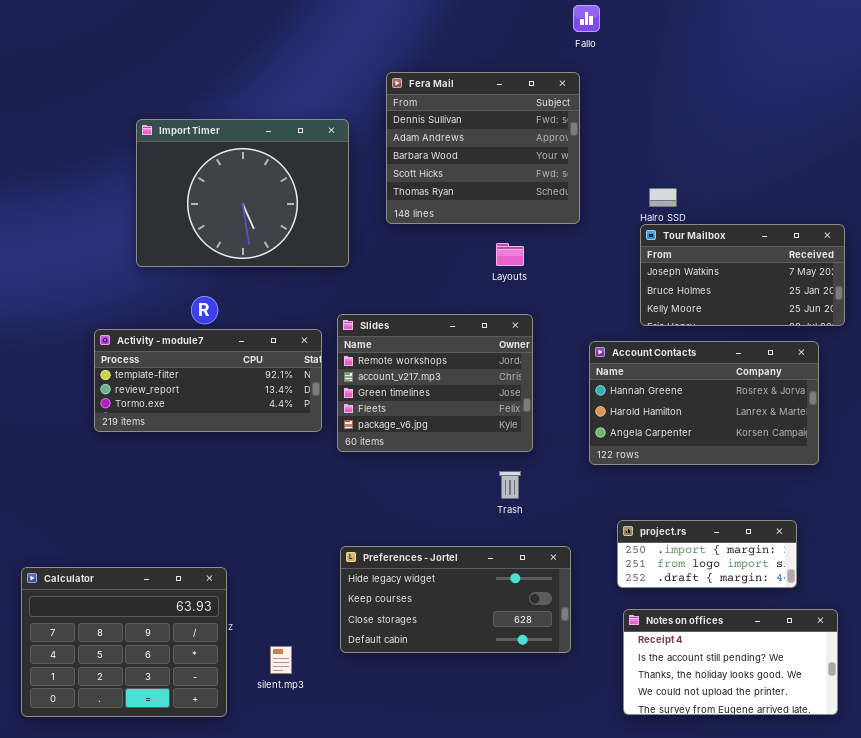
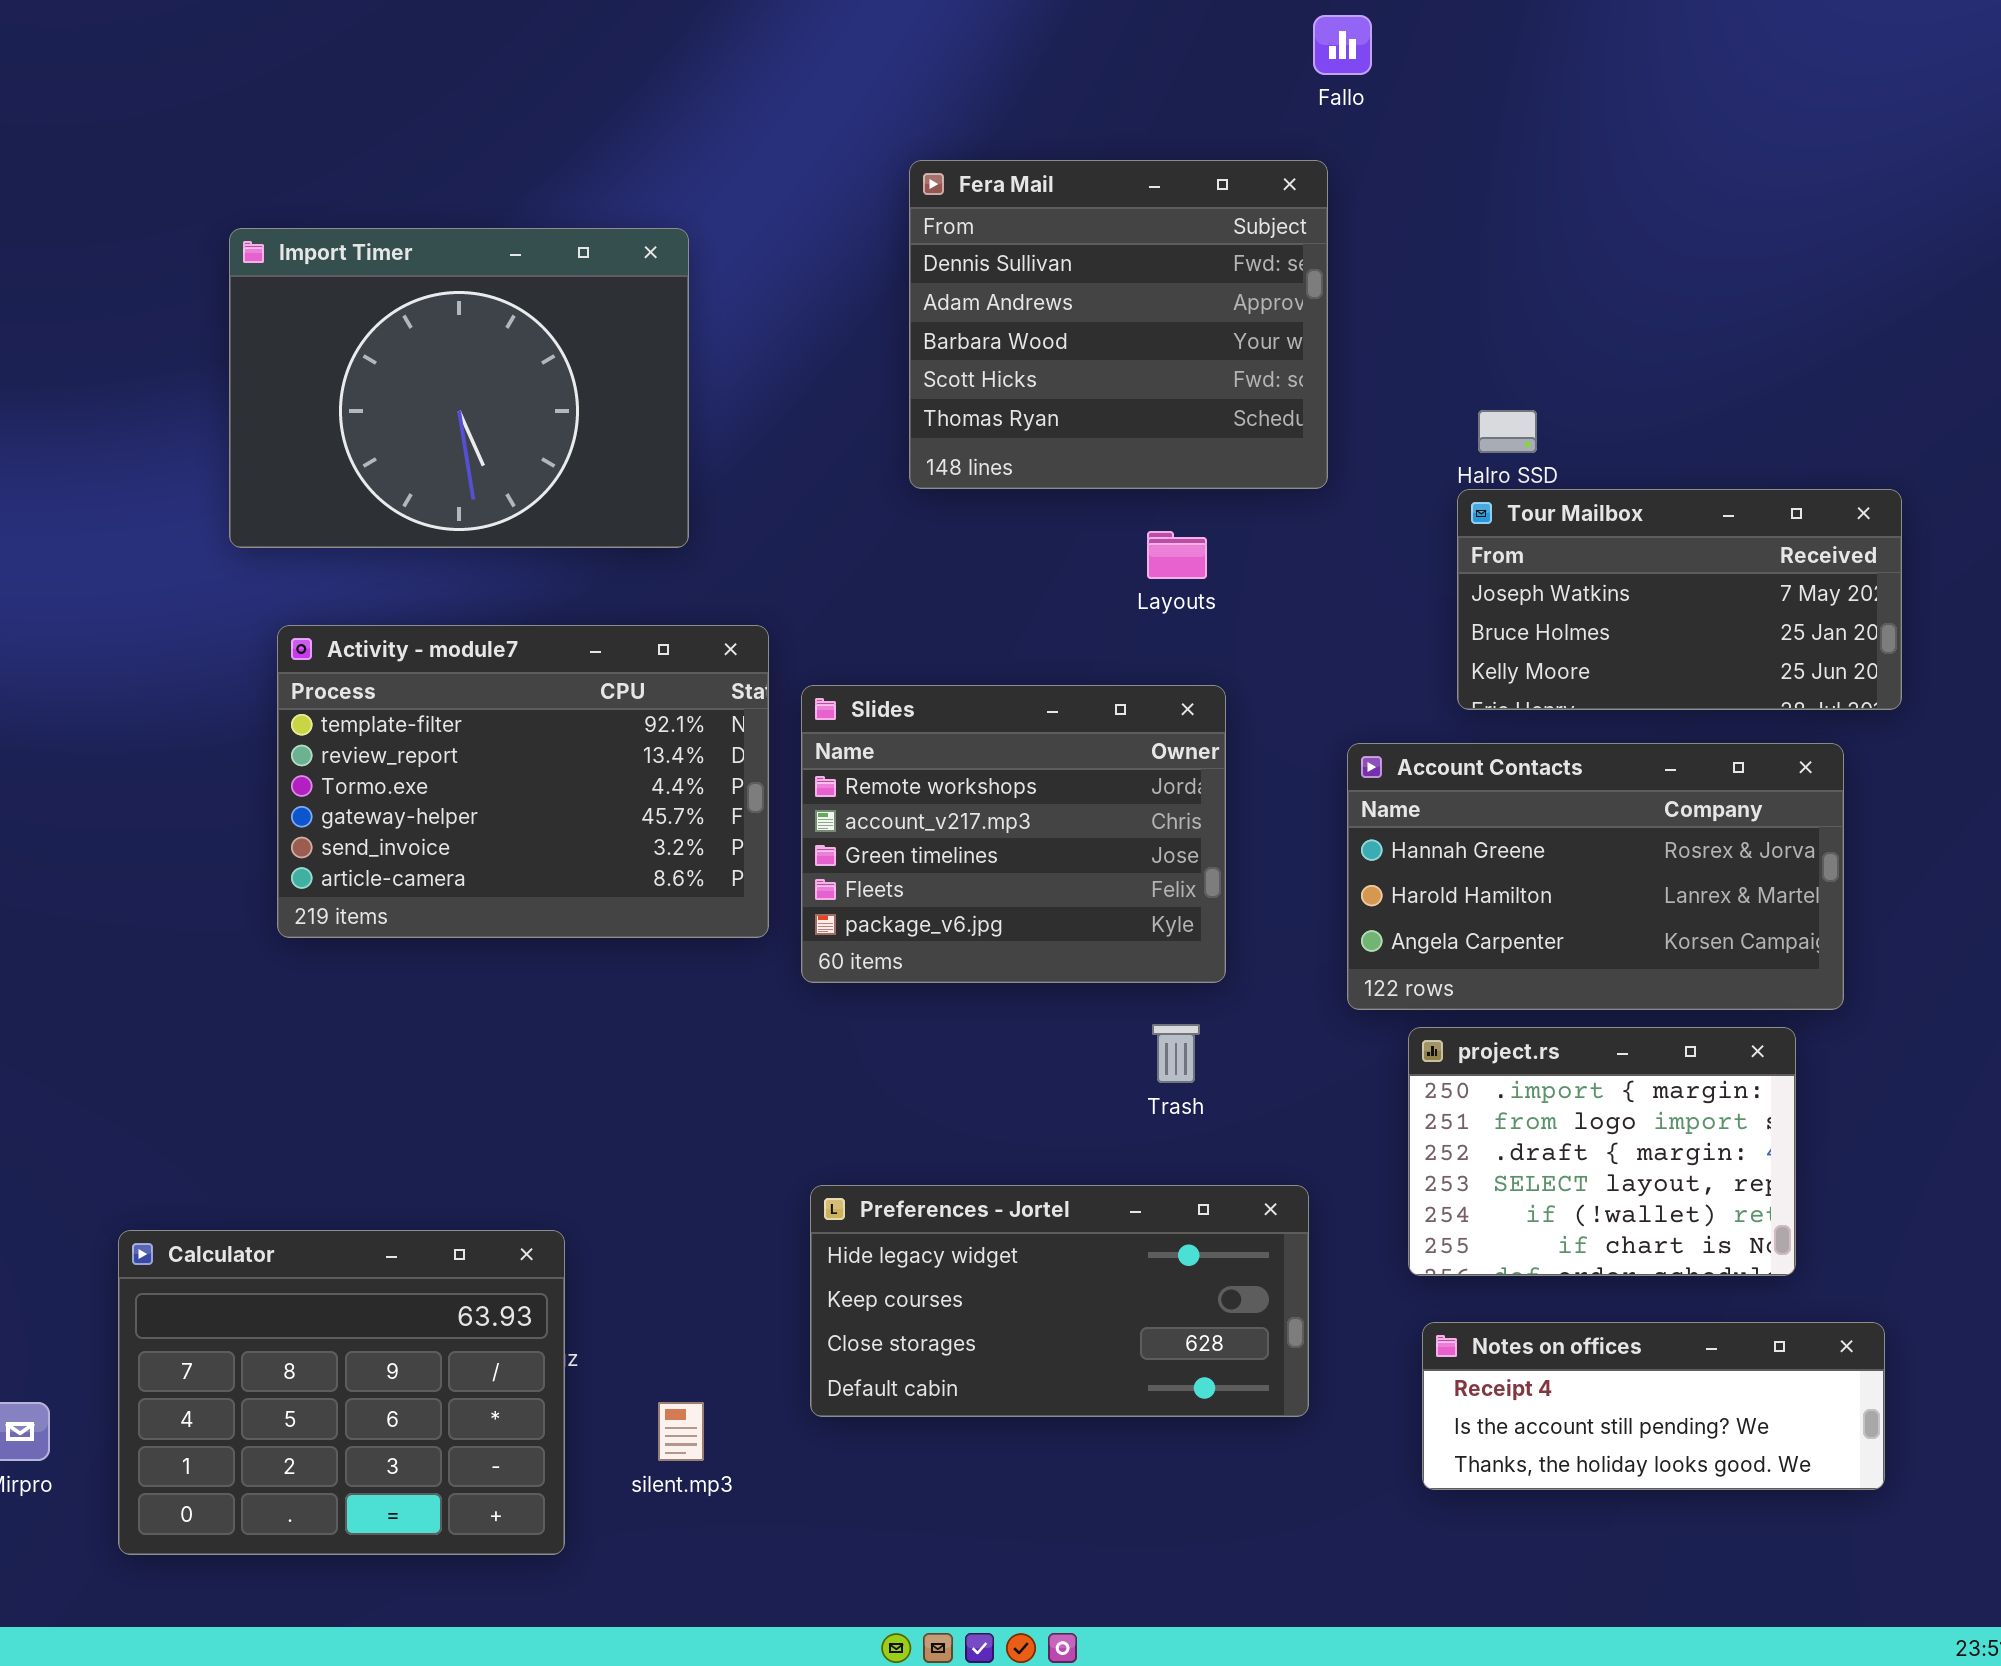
Import Timer: [136,119,349,267] -> [229,228,689,548], moved
Activity - module7: [94,329,322,432] -> [277,625,769,938], resized
project.rs: [617,520,797,588] -> [1408,1027,1796,1276], resized
Notes on offices: [623,609,838,715] -> [1422,1322,1885,1490], resized

